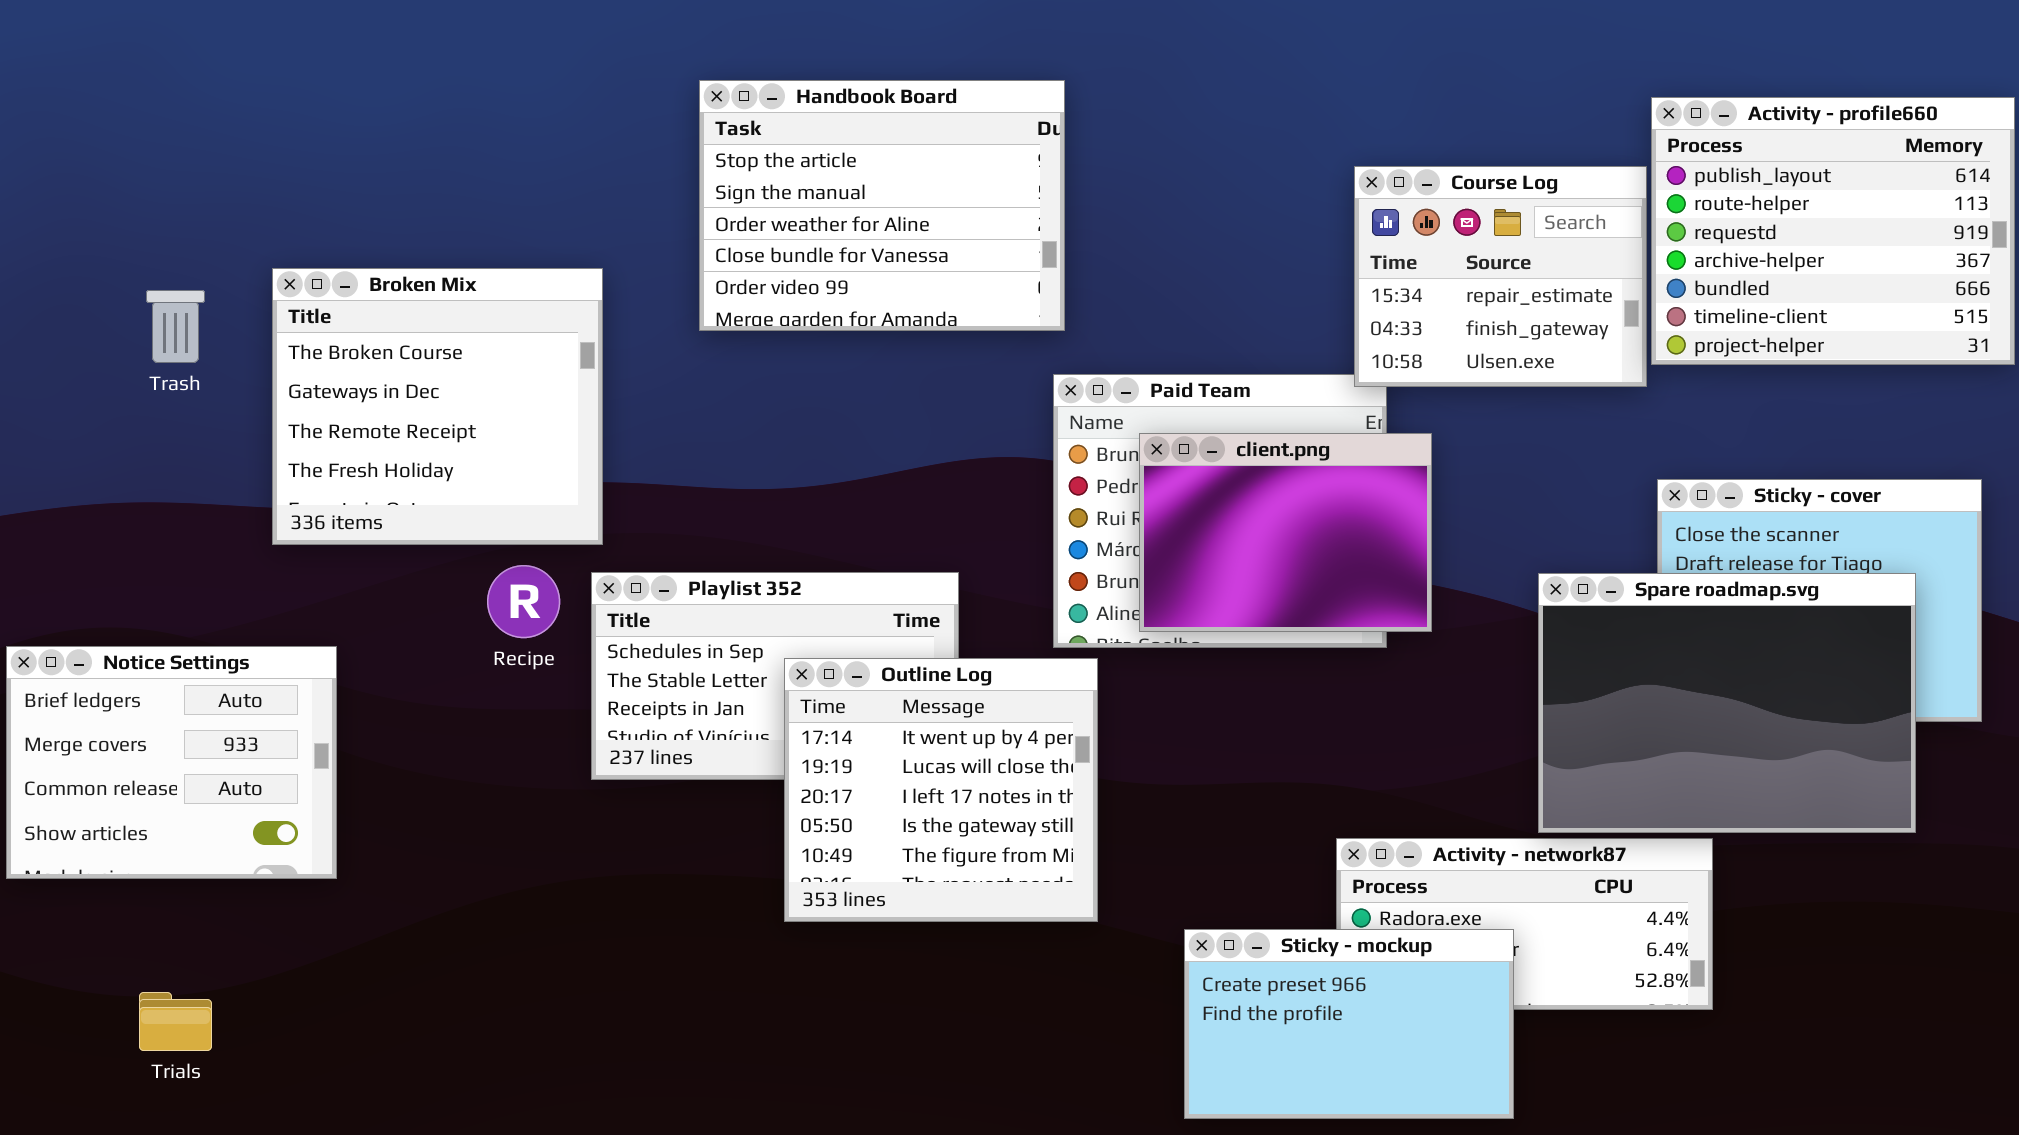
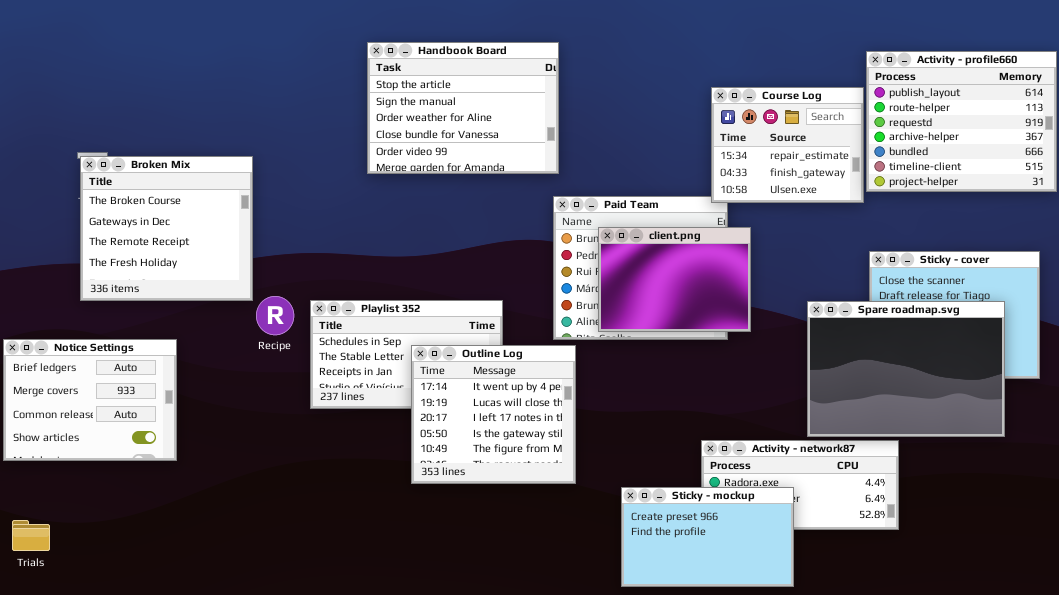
Broken Mix: [272,268,603,545] -> [80,156,253,301], moved
Trials: [139,992,212,1051] -> [12,520,50,551], moved

